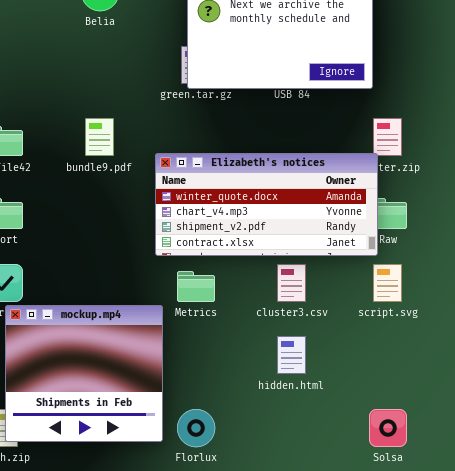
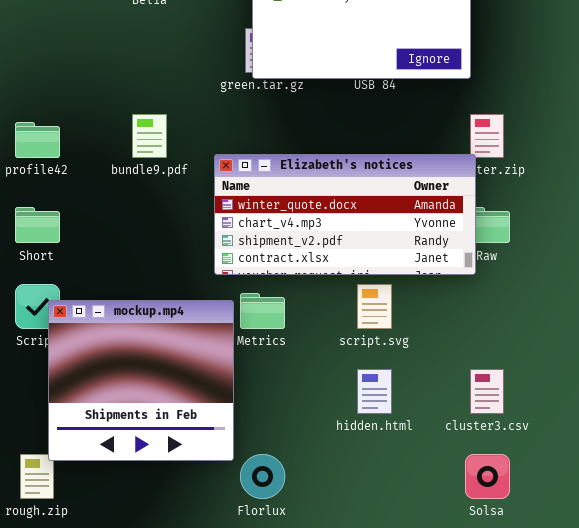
cluster3.csv: [277,264,306,302] -> [470,369,504,414], moved
script.svg: [373,264,402,302] -> [357,284,392,329], moved
mockup.mp4: [5,305,163,442] -> [48,300,234,461], moved

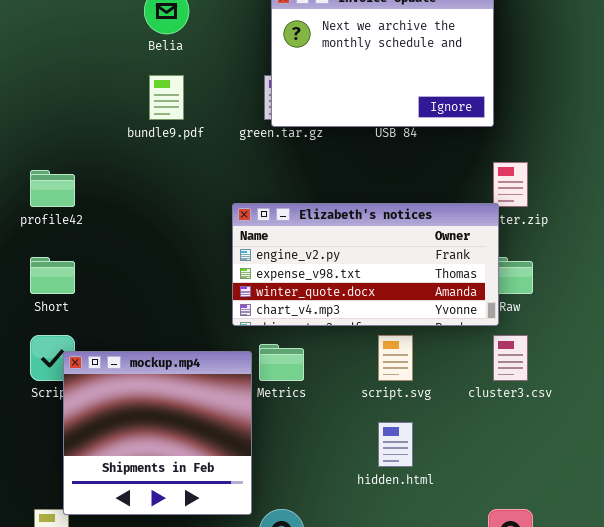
bundle9.pdf: [132,114,167,158] -> [149,75,184,120], moved
Elizabeth's notices: [214,154,476,275] -> [232,203,499,326], scrolled up 2 rows
cluster3.csv: [470,369,504,414] -> [493,335,528,381], moved

